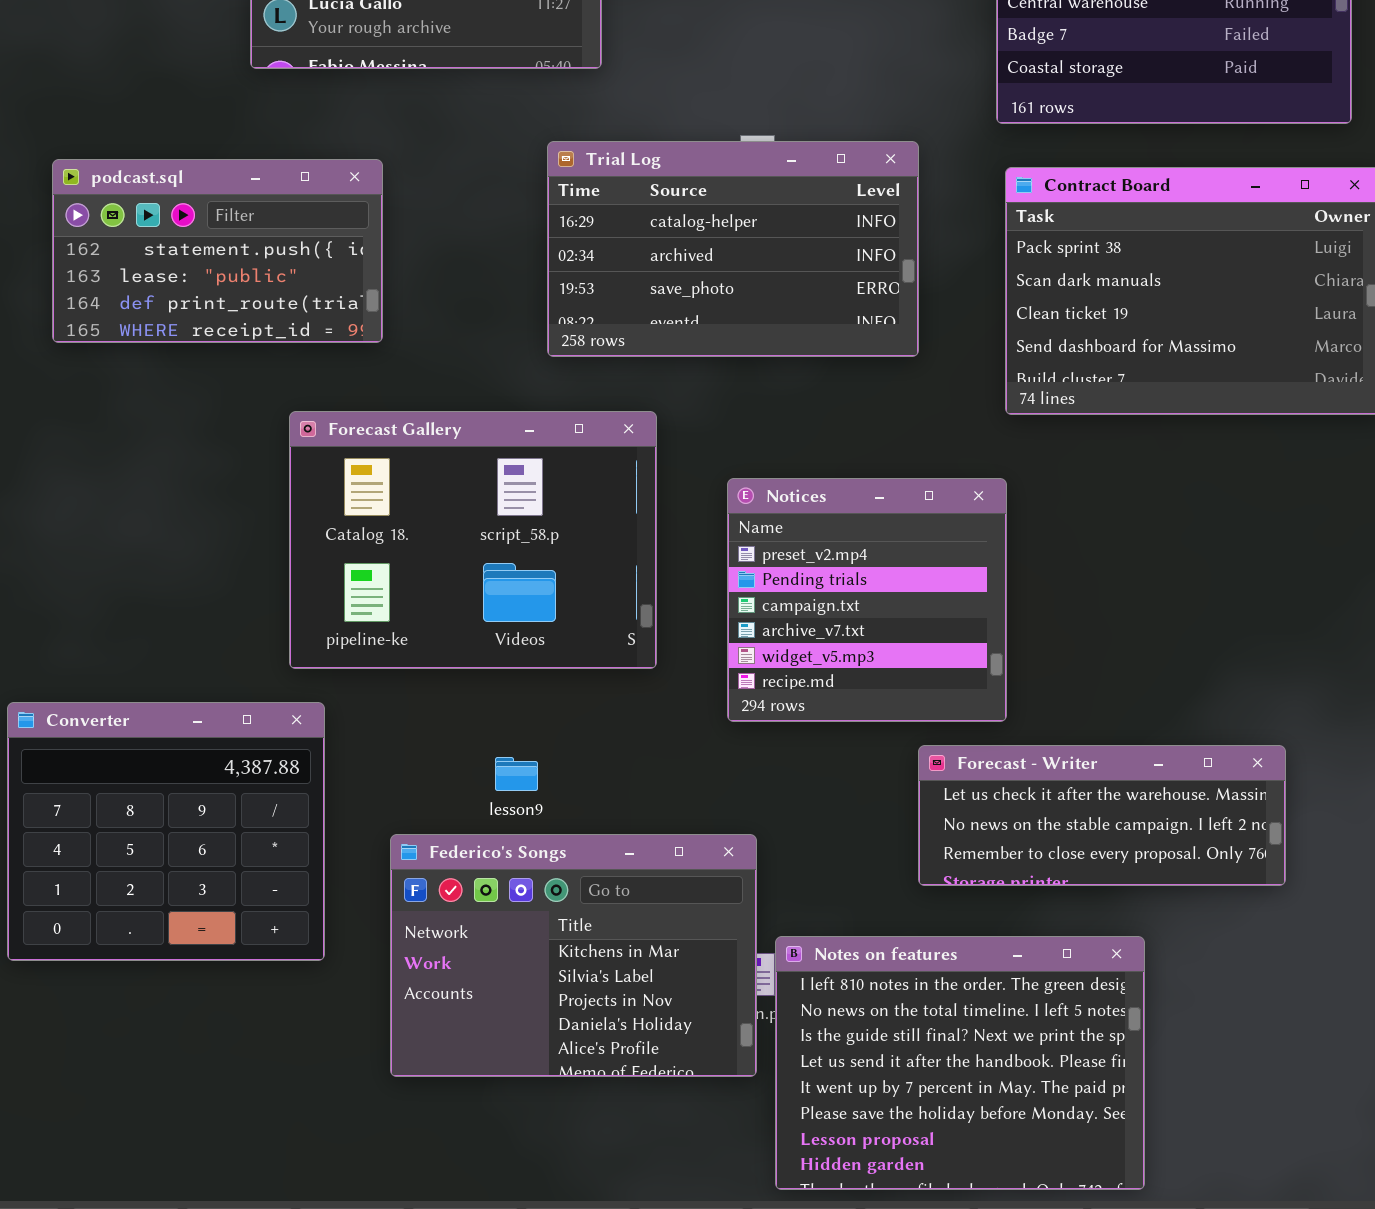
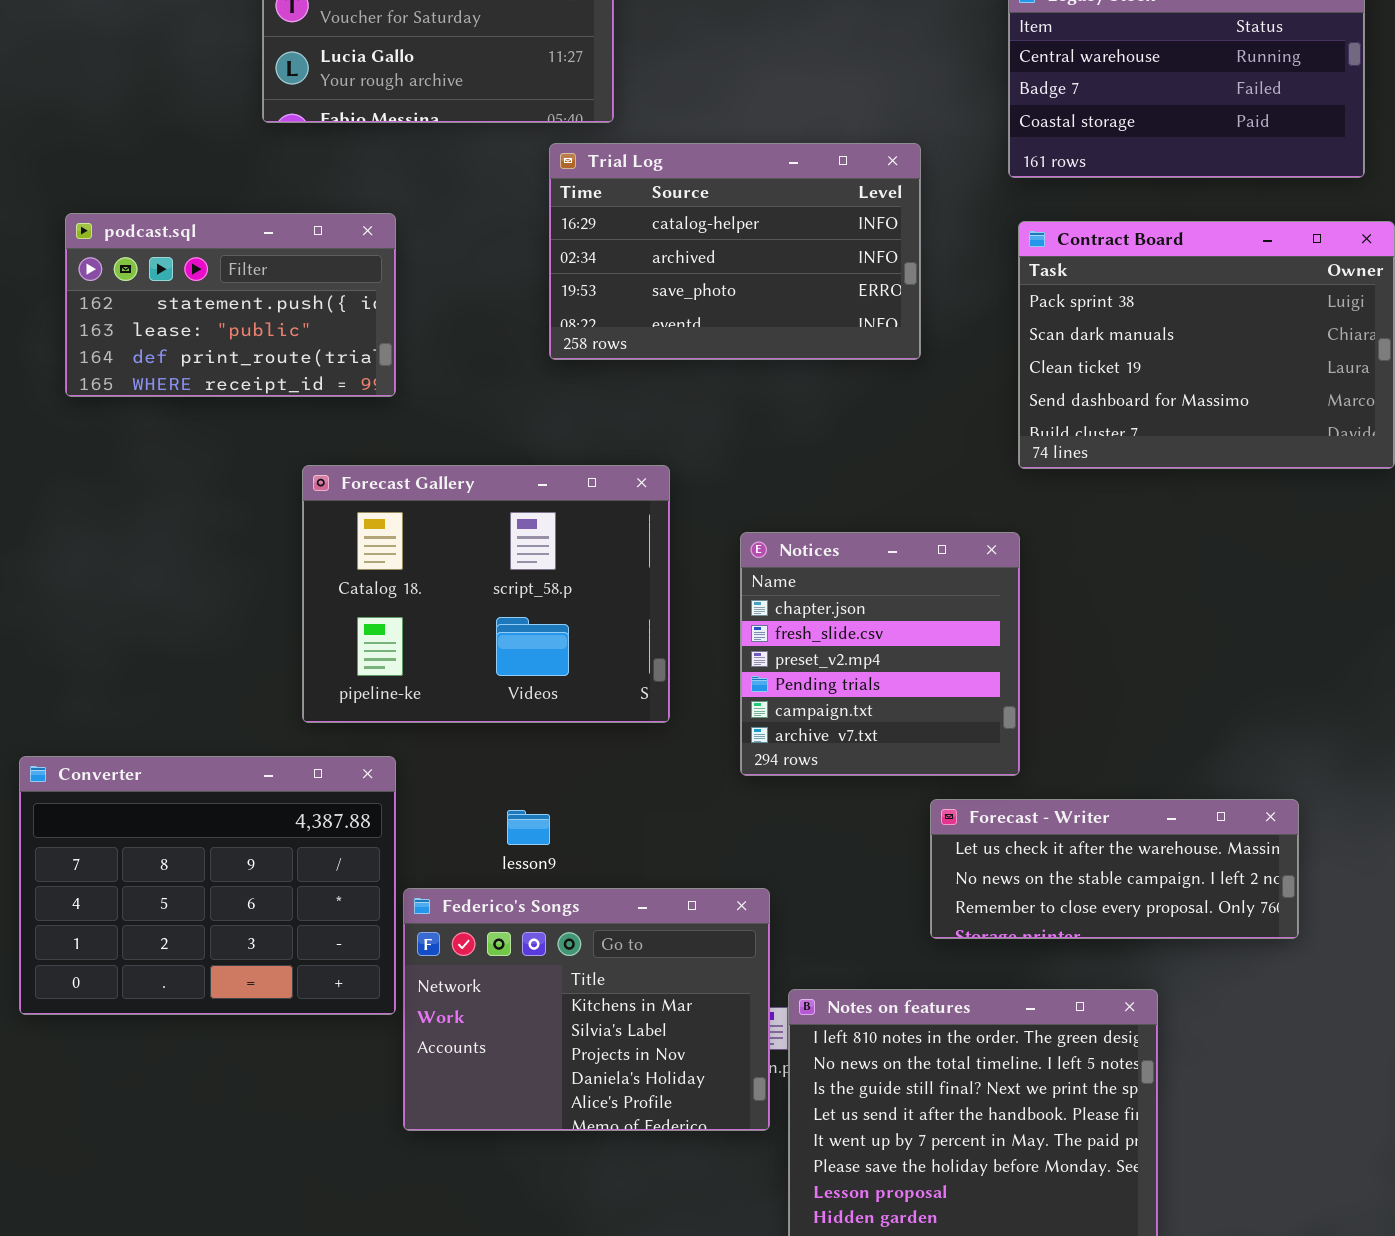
Trial Log: [547,141,919,357] -> [549,143,921,360], moved
Notices: [727,478,1007,722] -> [740,532,1020,776], scrolled up 2 rows
Converter: [7,702,325,961] -> [19,756,396,1015], resized

